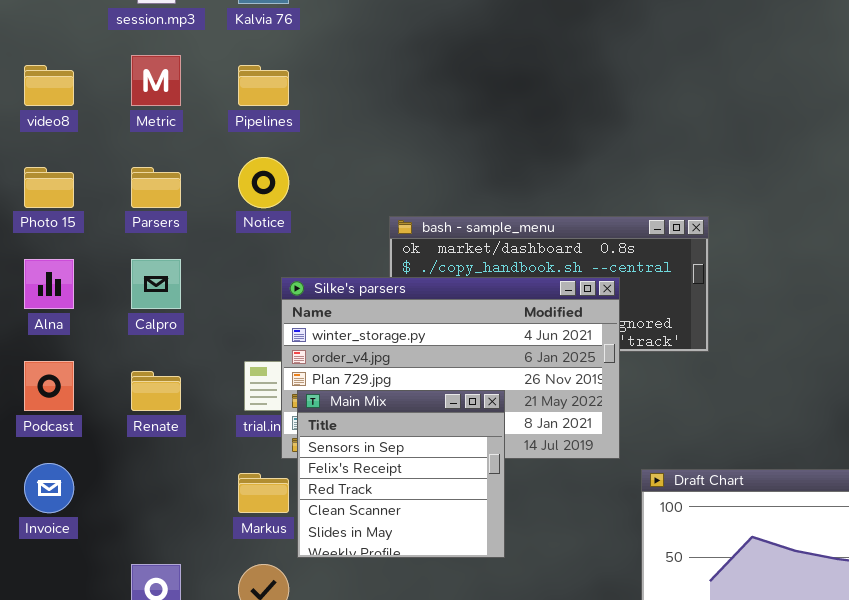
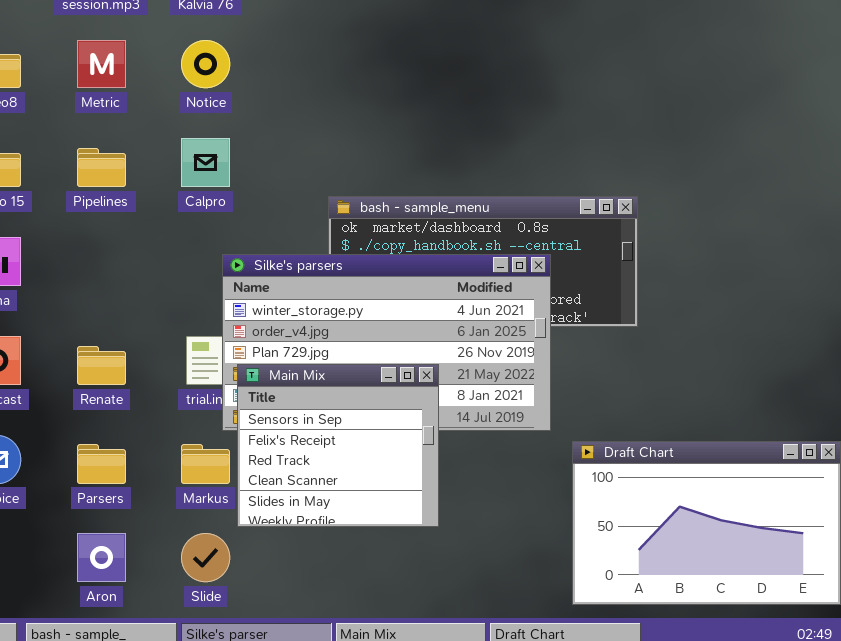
Pipelines: [238,65,289,106] -> [77,148,126,187], moved
Notice: [238,157,289,208] -> [181,40,230,88], moved
Parsers: [131,167,181,208] -> [77,444,126,484], moved
Calpro: [131,259,181,309] -> [181,138,230,187], moved

